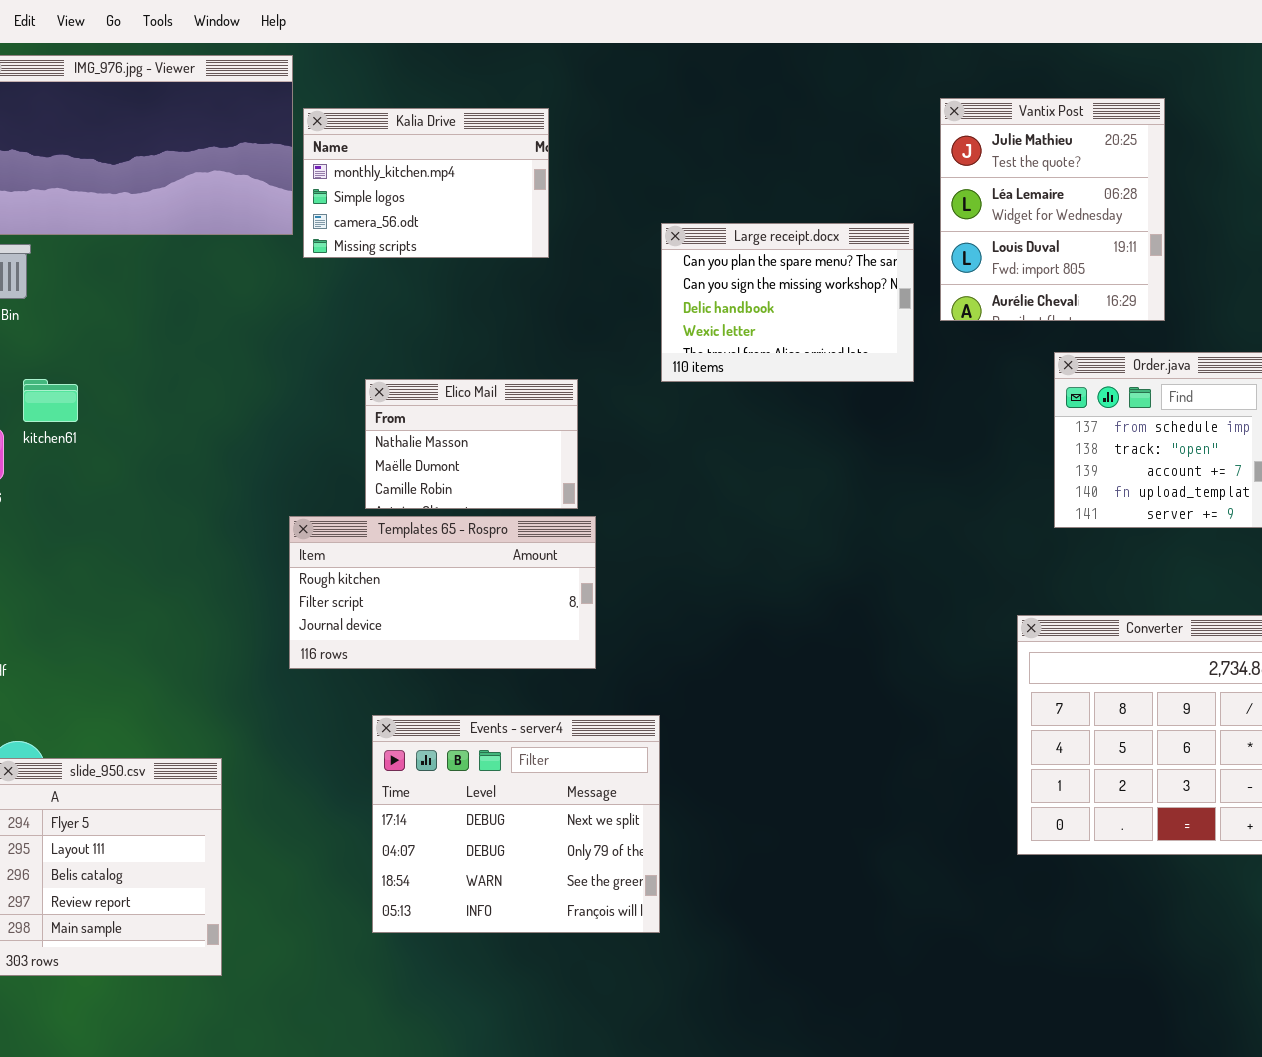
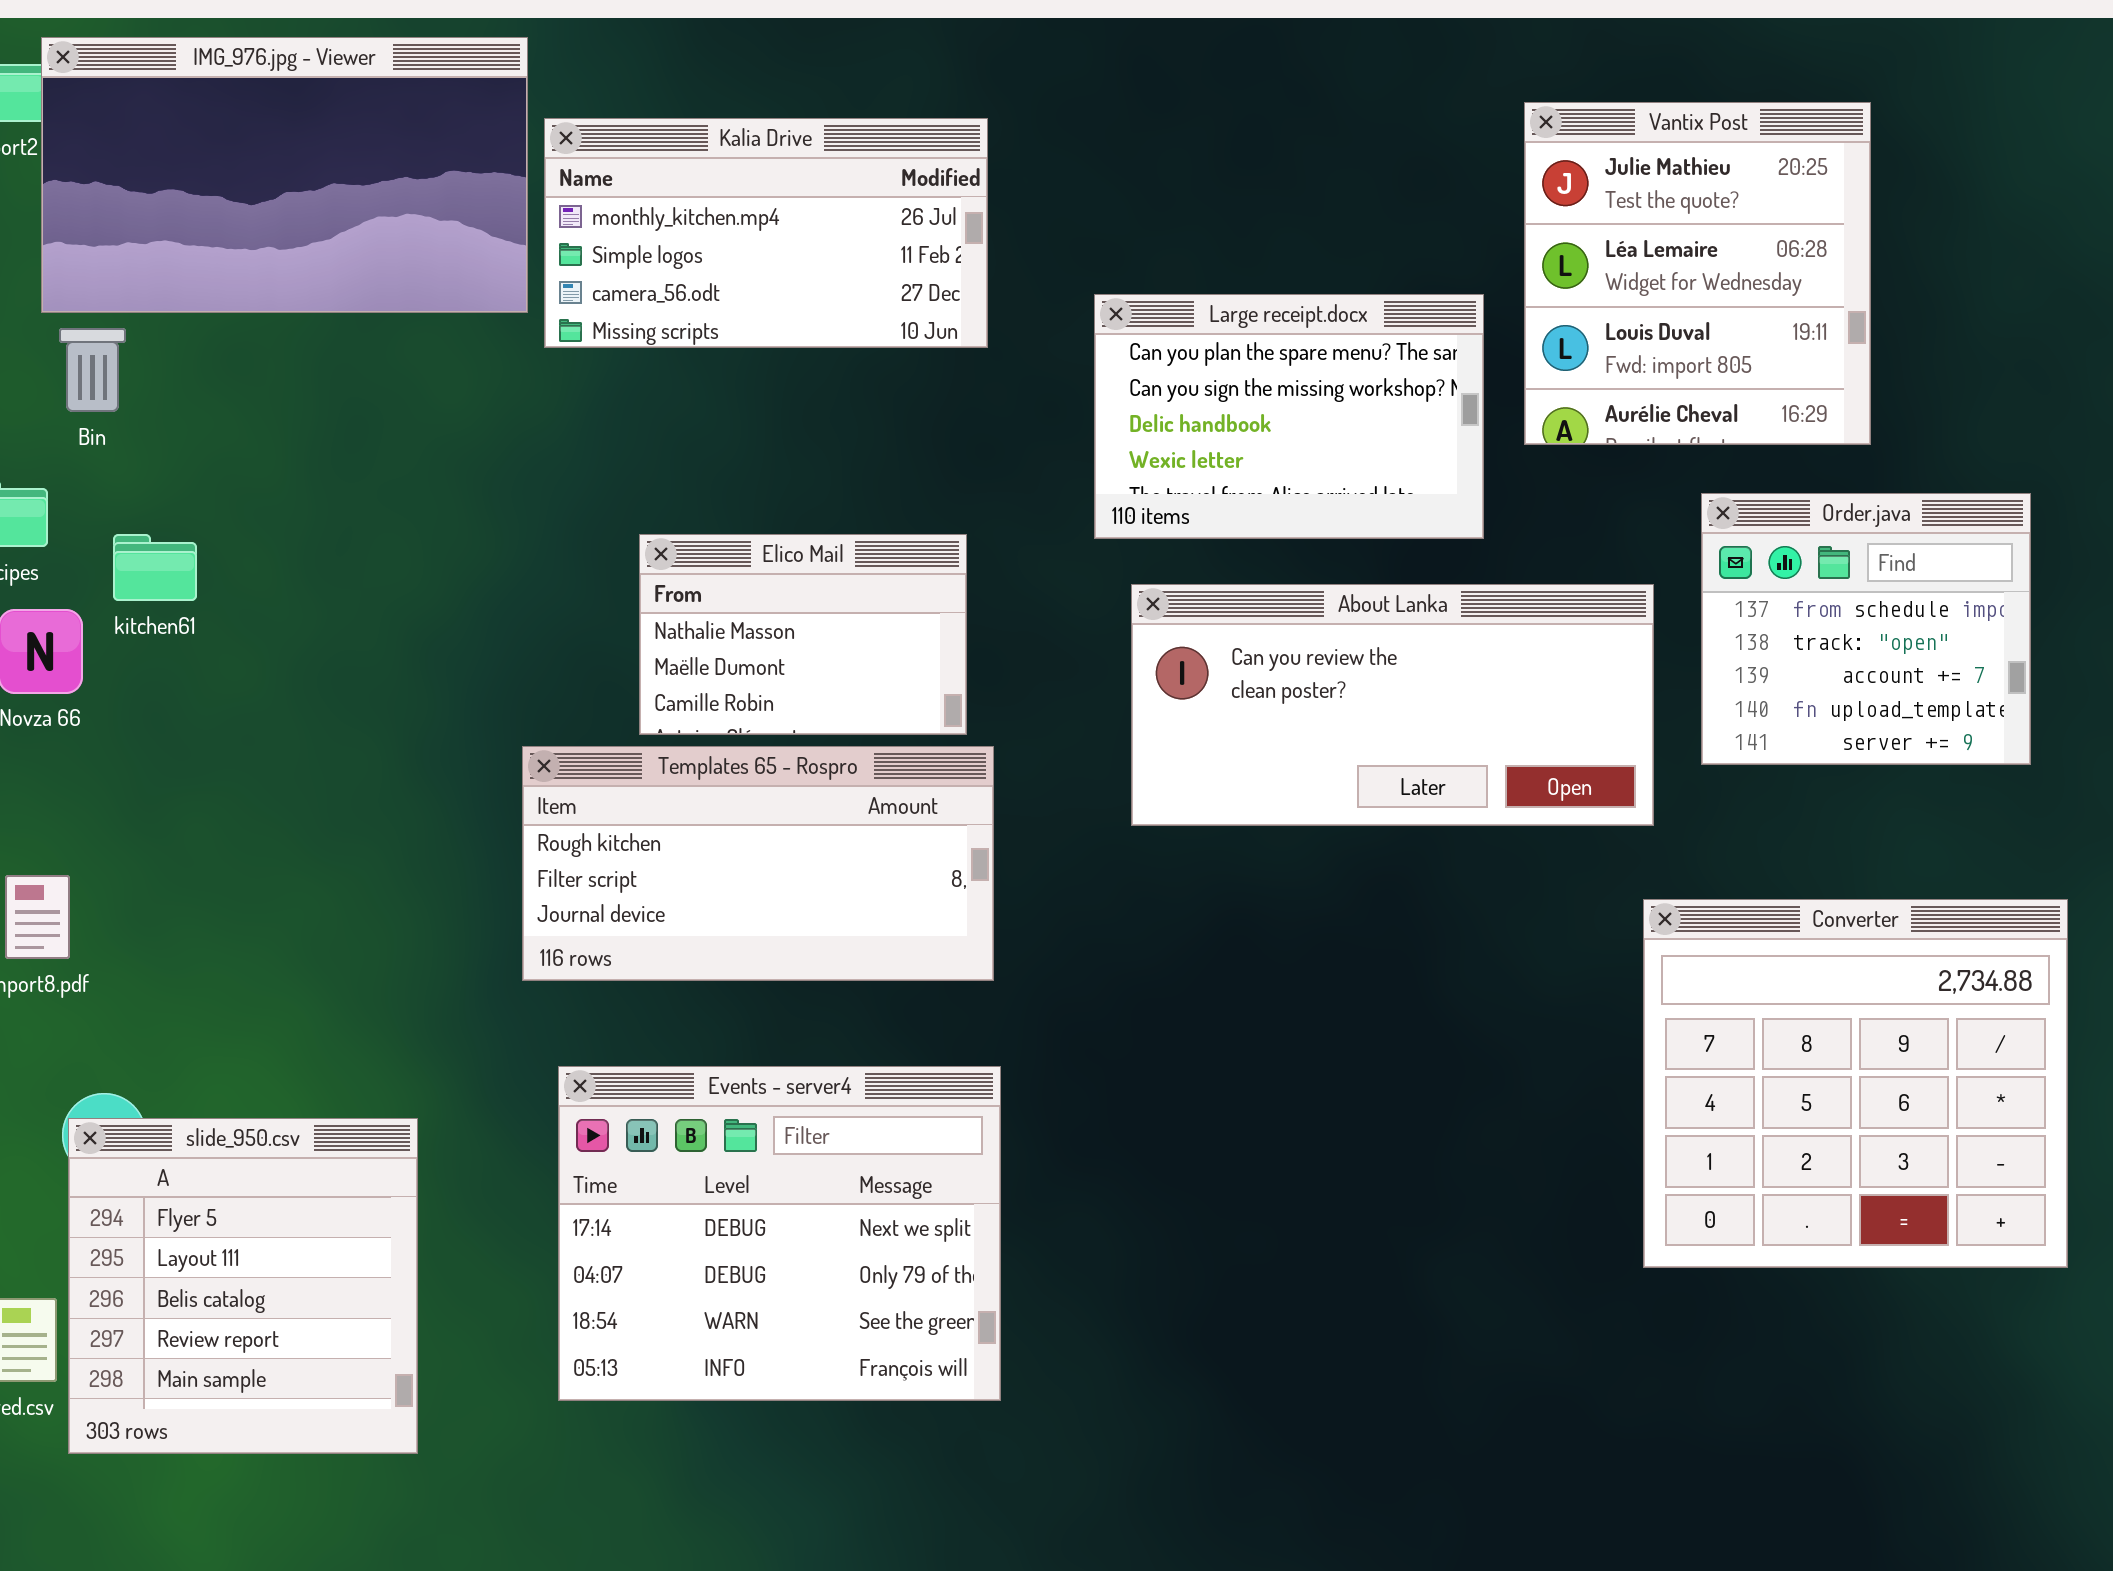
Kalia Drive: [303,108,549,258] -> [544,118,988,348], resized
About Lanka: none -> [1131,584,1654,826], opened
Events - server4: [372,715,660,933] -> [558,1066,1001,1401], moved

